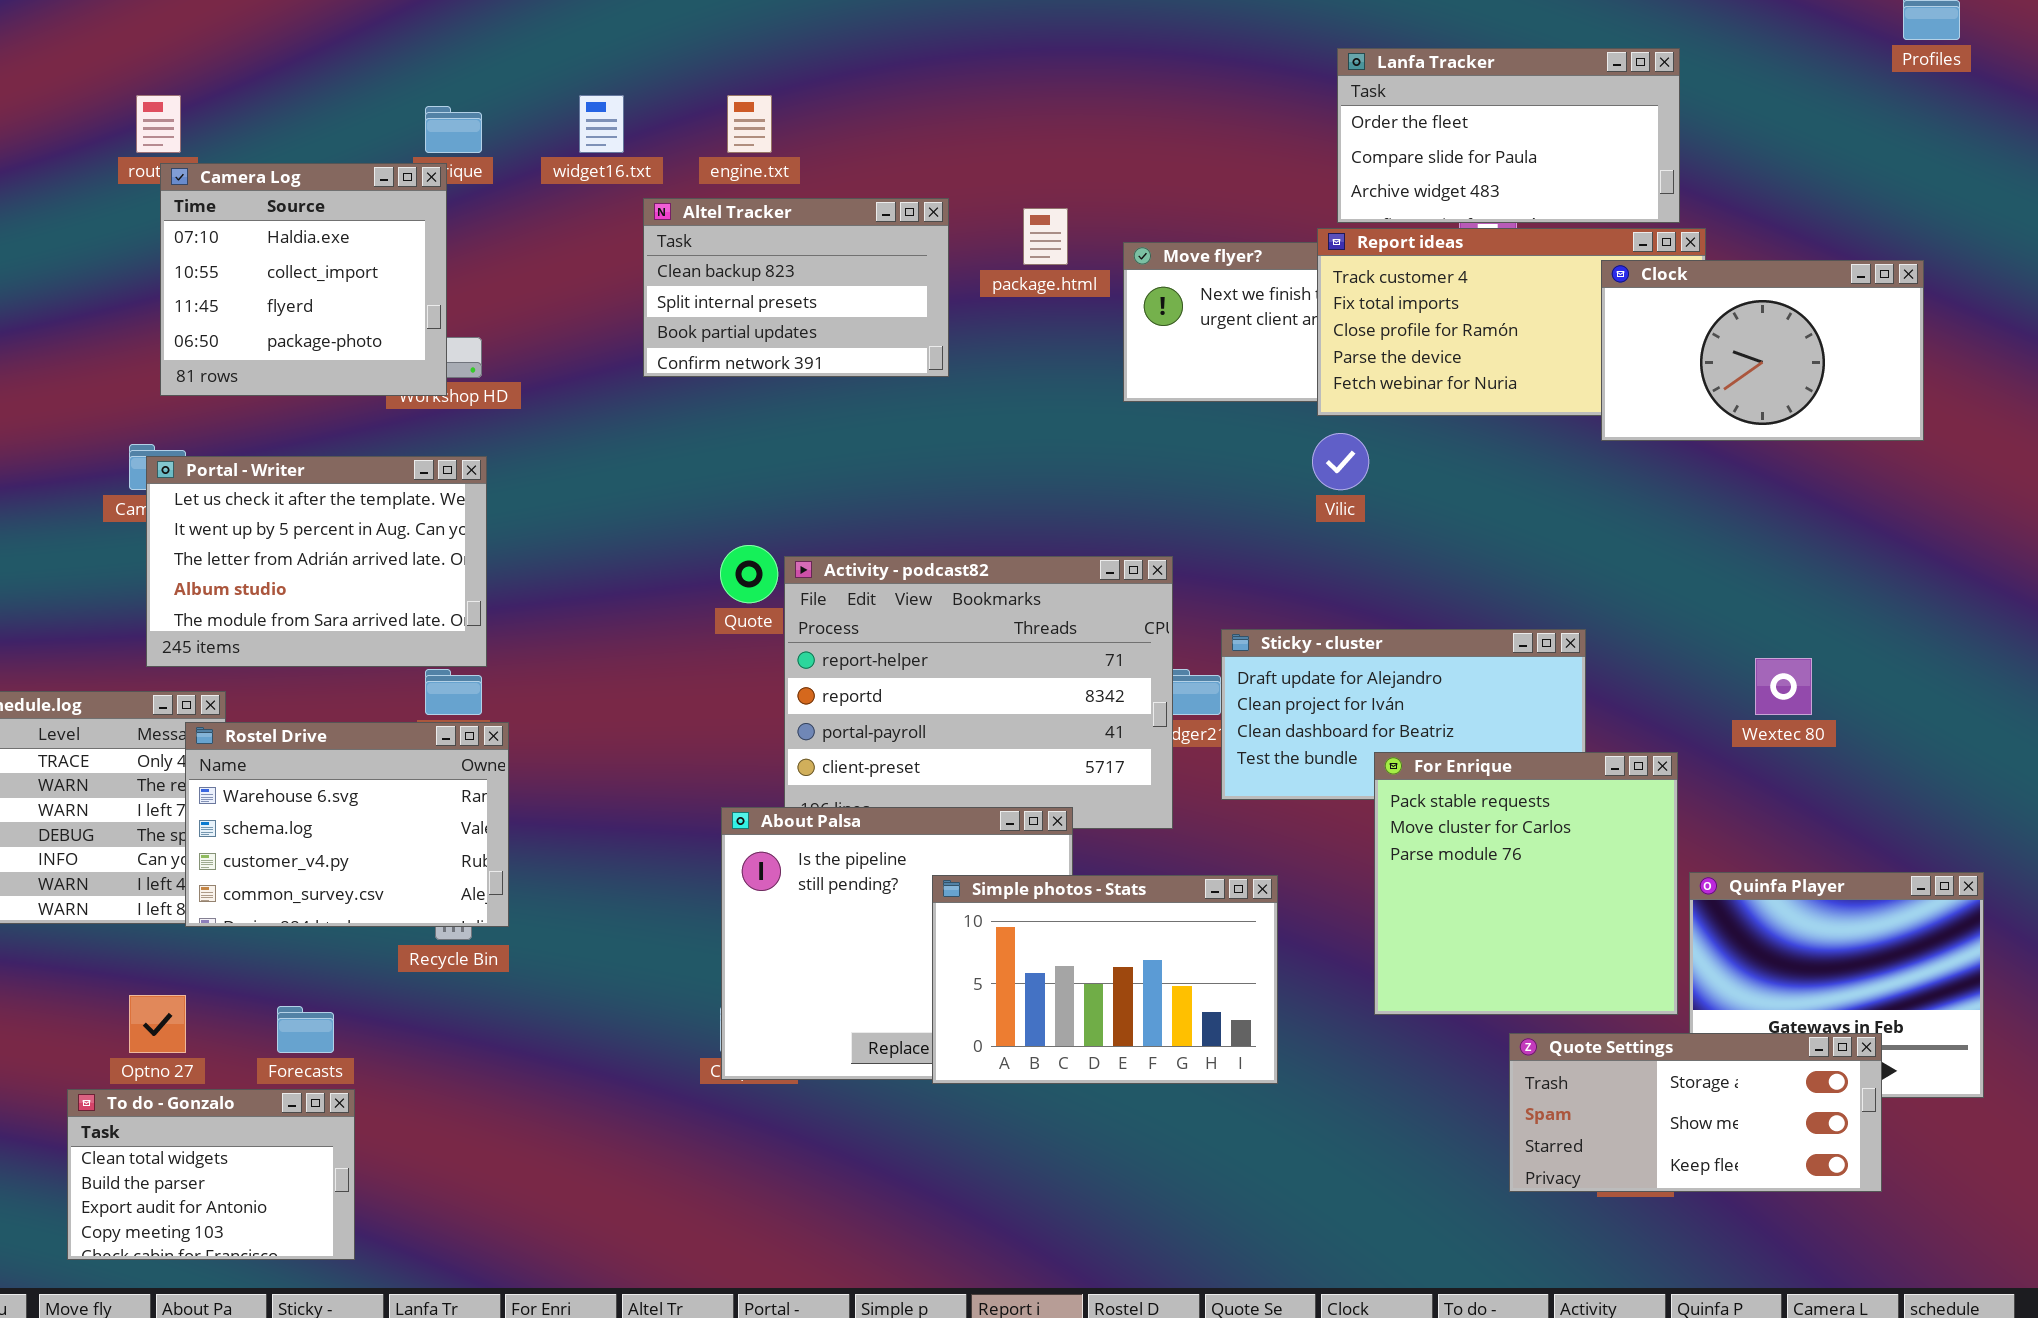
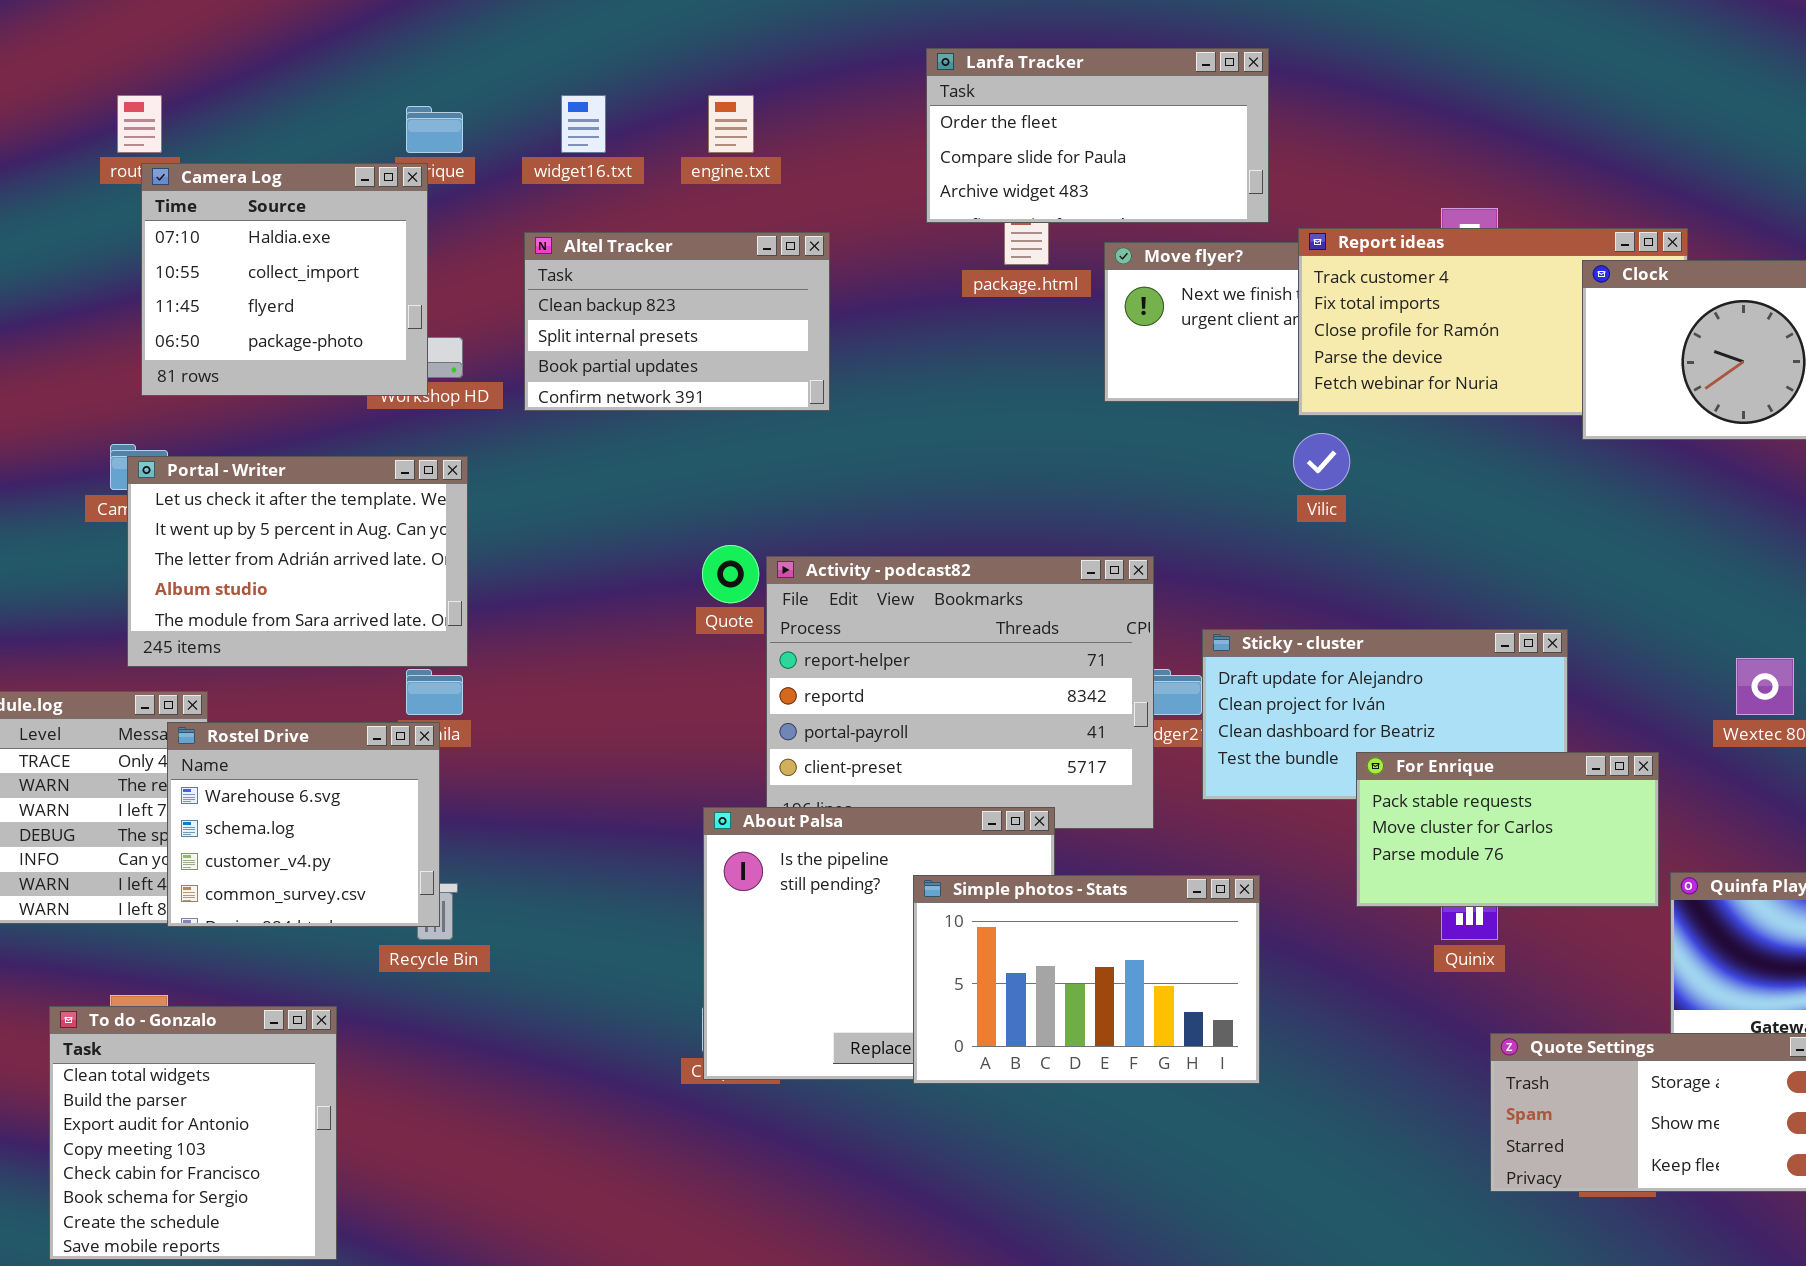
Lanfa Tracker: [1337,48,1680,223] -> [926,48,1269,223], moved
Altel Tracker: [643,198,949,377] -> [524,232,830,411], moved
Rostel Drive: [185,722,509,927] -> [167,722,440,927], resized
For Enrique: [1374,752,1678,1015] -> [1356,752,1659,907], resized
To do - Gonzalo: [67,1089,355,1260] -> [49,1006,337,1260], resized

